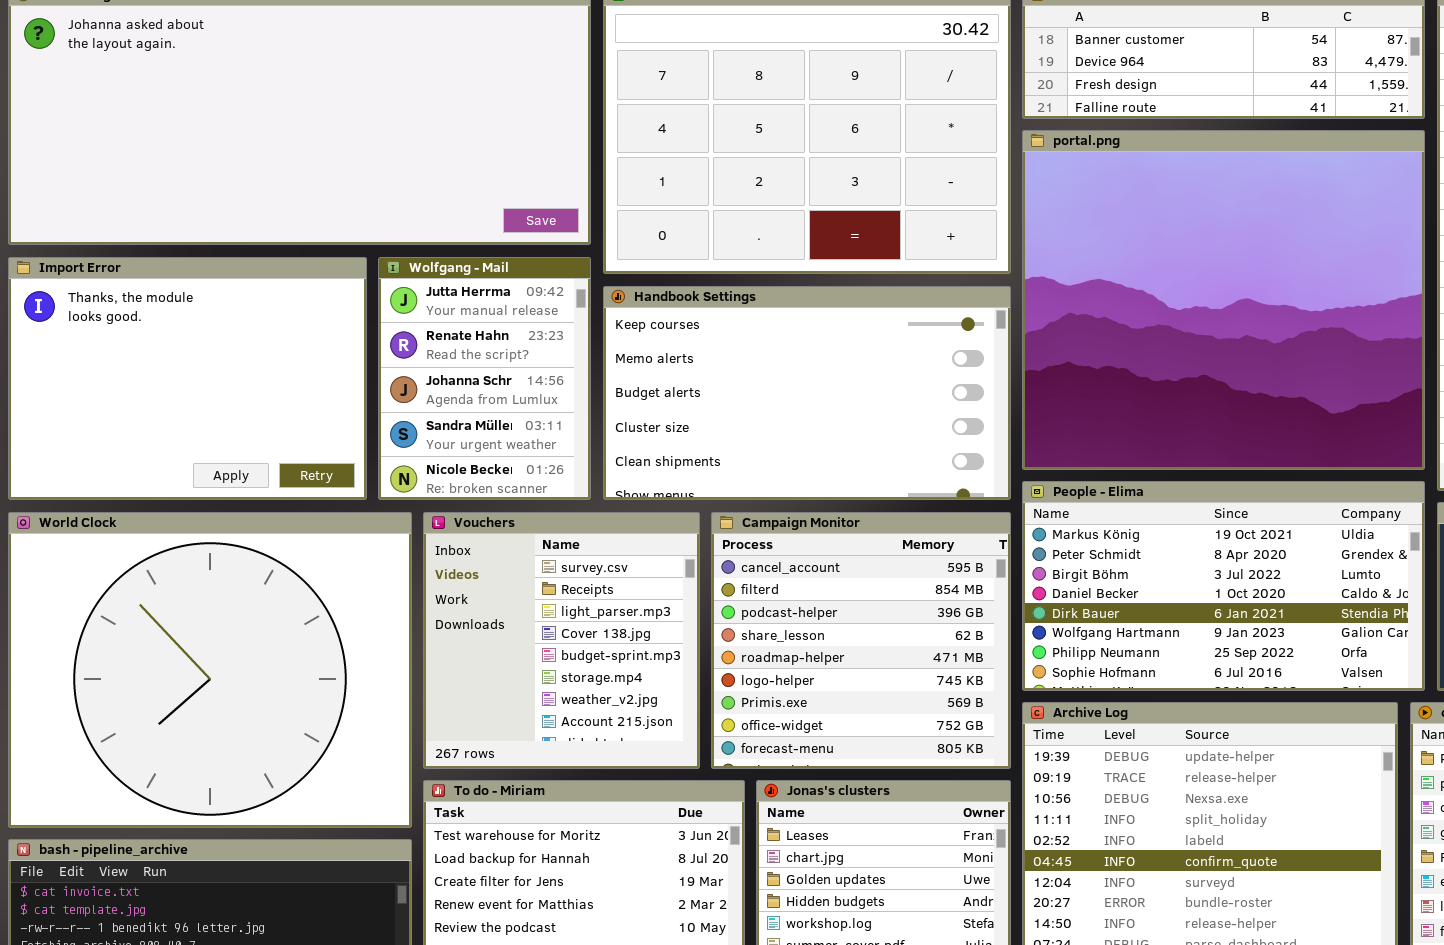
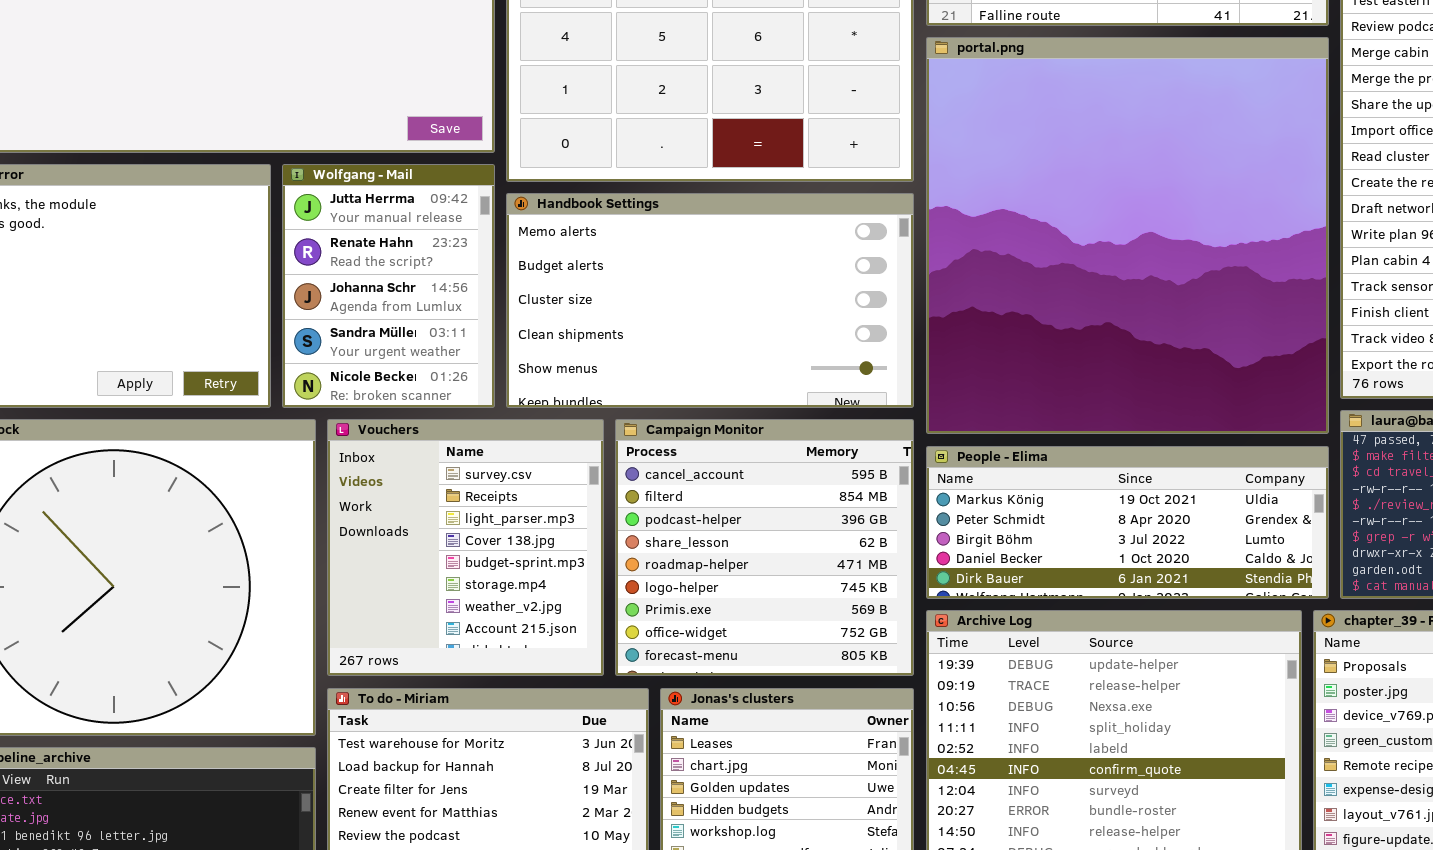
portal.png: [1022,130,1425,470] -> [926,37,1329,434], resized
Handbook Settings: [603,286,1011,500] -> [506,193,914,408], scrolled down 1 row
People - Elima: [1022,481,1425,691] -> [926,446,1329,599], resized

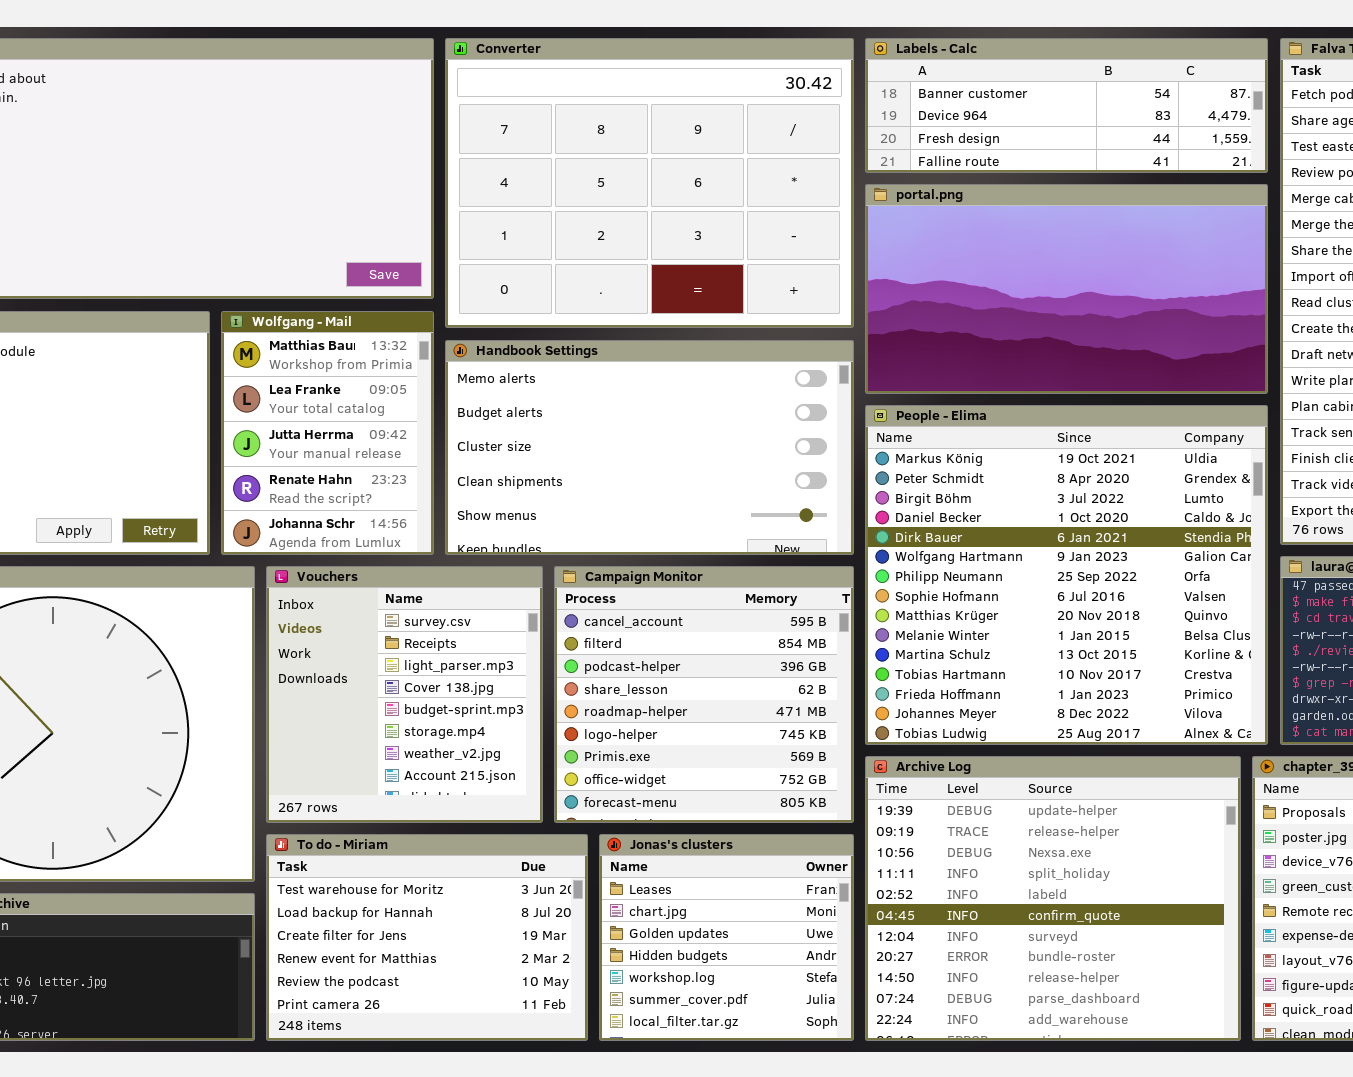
portal.png: [926,37,1329,434] -> [865,184,1268,394], resized
Wolfgang - Mail: [282,164,495,408] -> [221,311,434,555], scrolled up 2 rows
People - Elima: [926,446,1329,599] -> [865,405,1268,745], resized

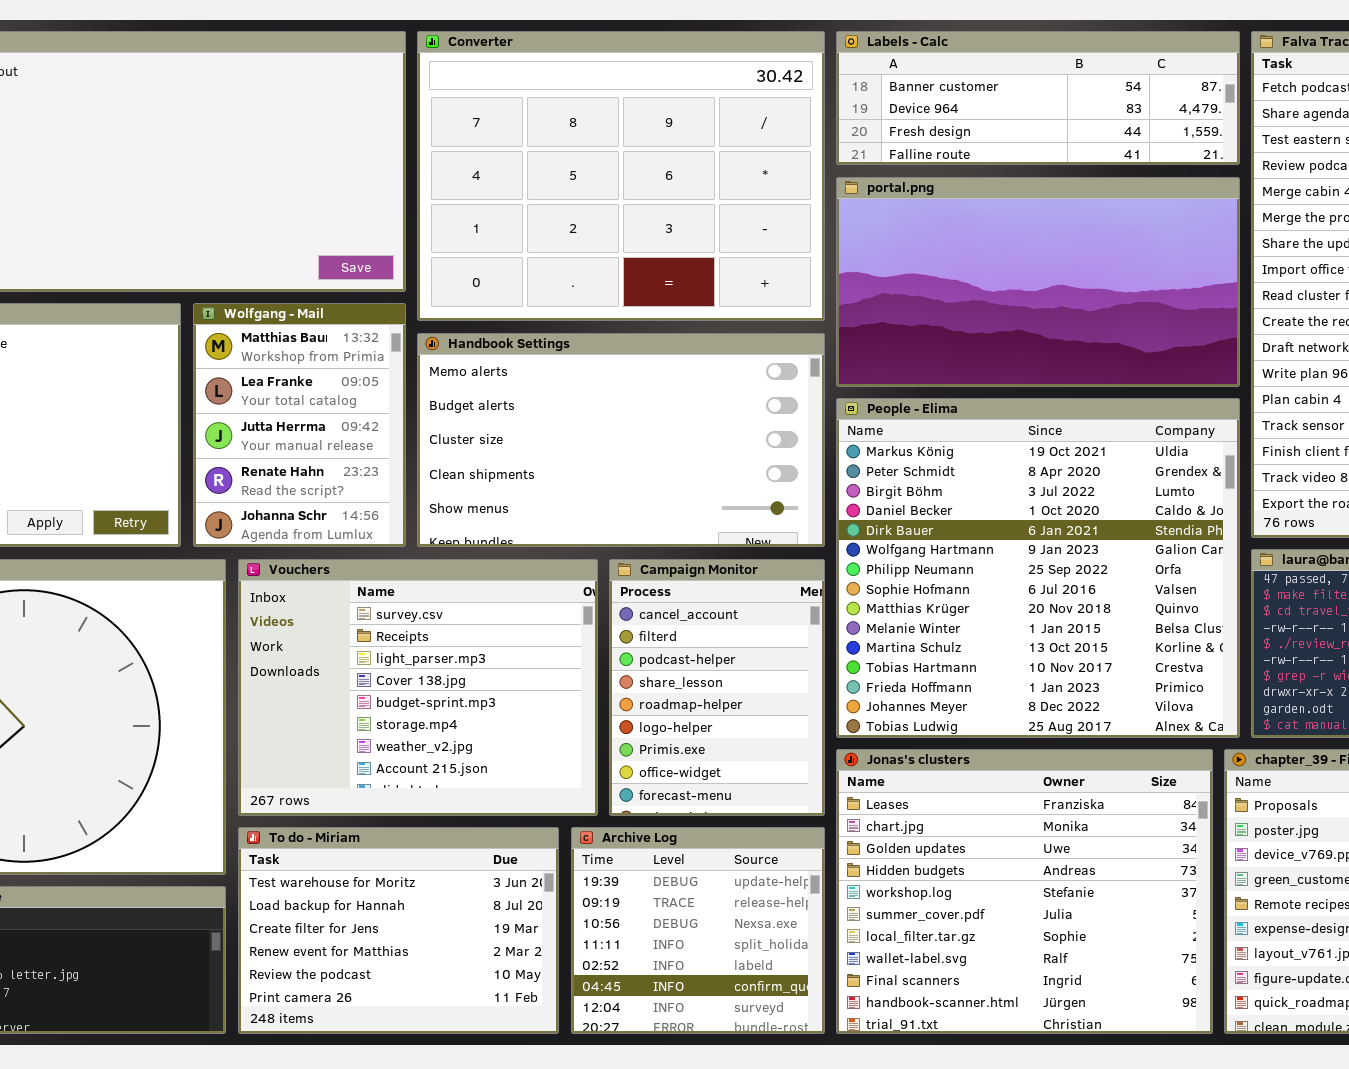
Vouchers: [266,566,543,823] -> [238,559,598,816], resized
Campaign Monitor: [554,566,854,823] -> [609,559,825,816], resized
Archive Log: [865,756,1241,1041] -> [571,827,825,1034], moved, resized
Jonas's clusters: [599,834,854,1041] -> [836,749,1213,1034], moved, resized

